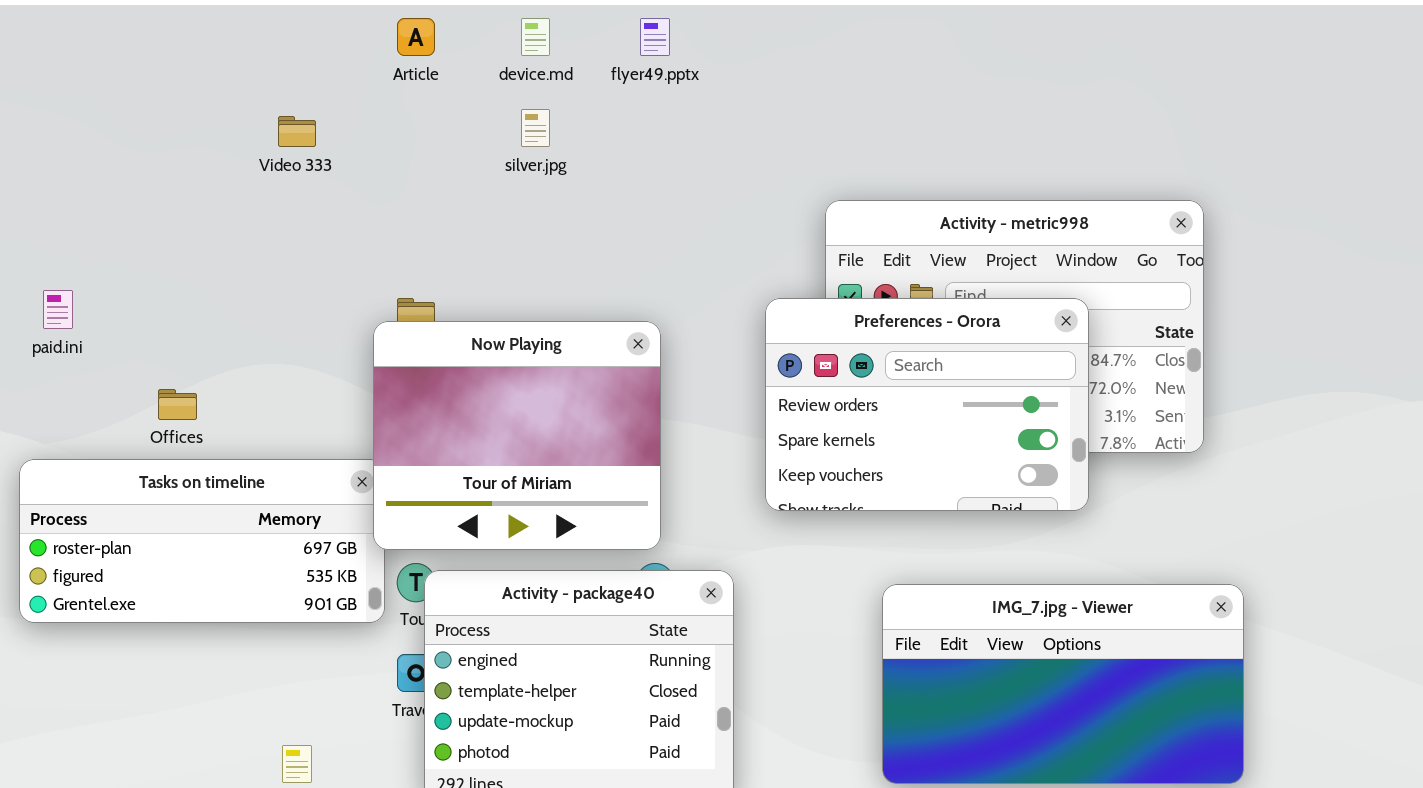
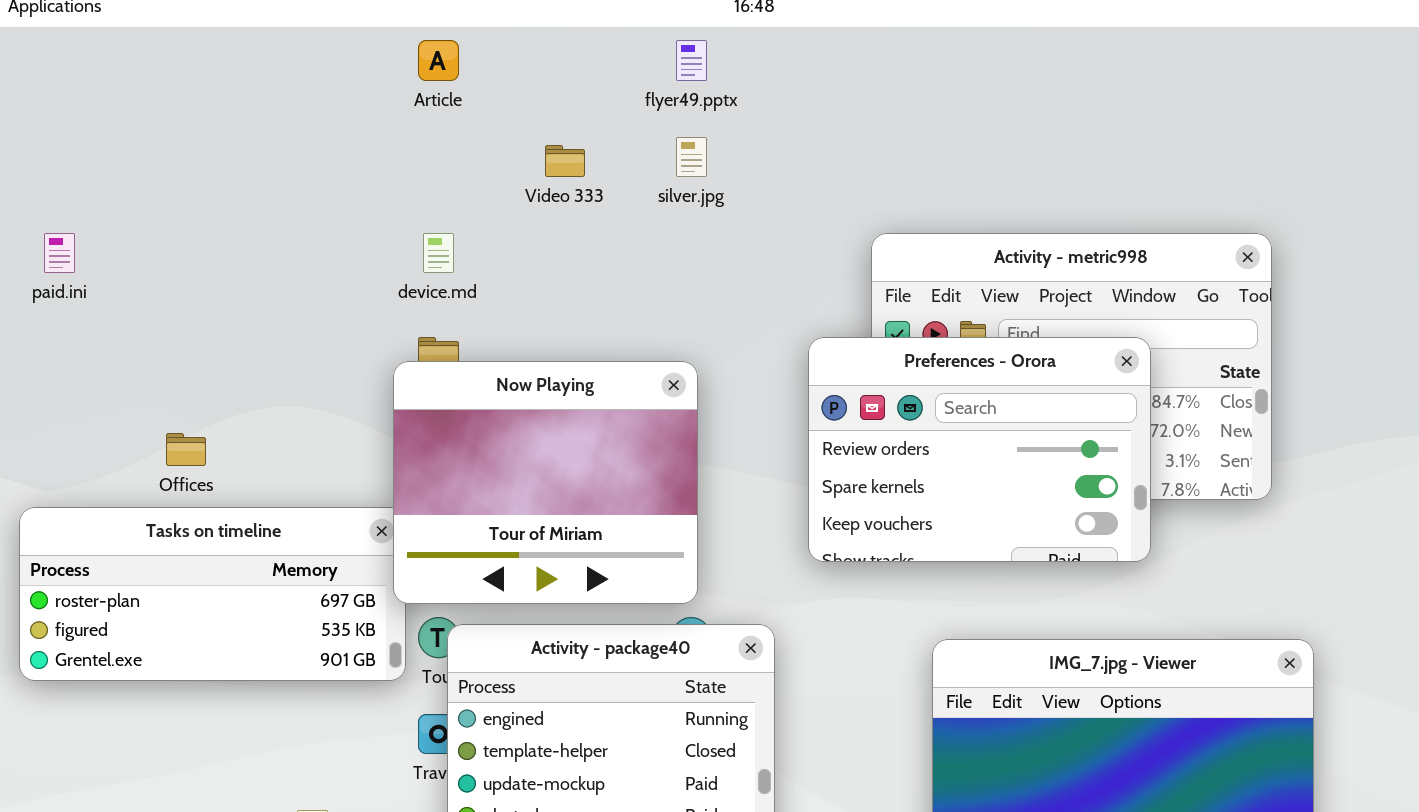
device.md: [521,18,550,56] -> [423,233,454,273], moved
silver.jpg: [521,109,550,147] -> [676,137,707,177], moved
Video 333: [278,116,316,147] -> [545,145,585,177], moved
paid.ini: [43,290,73,329] -> [44,233,75,273], moved

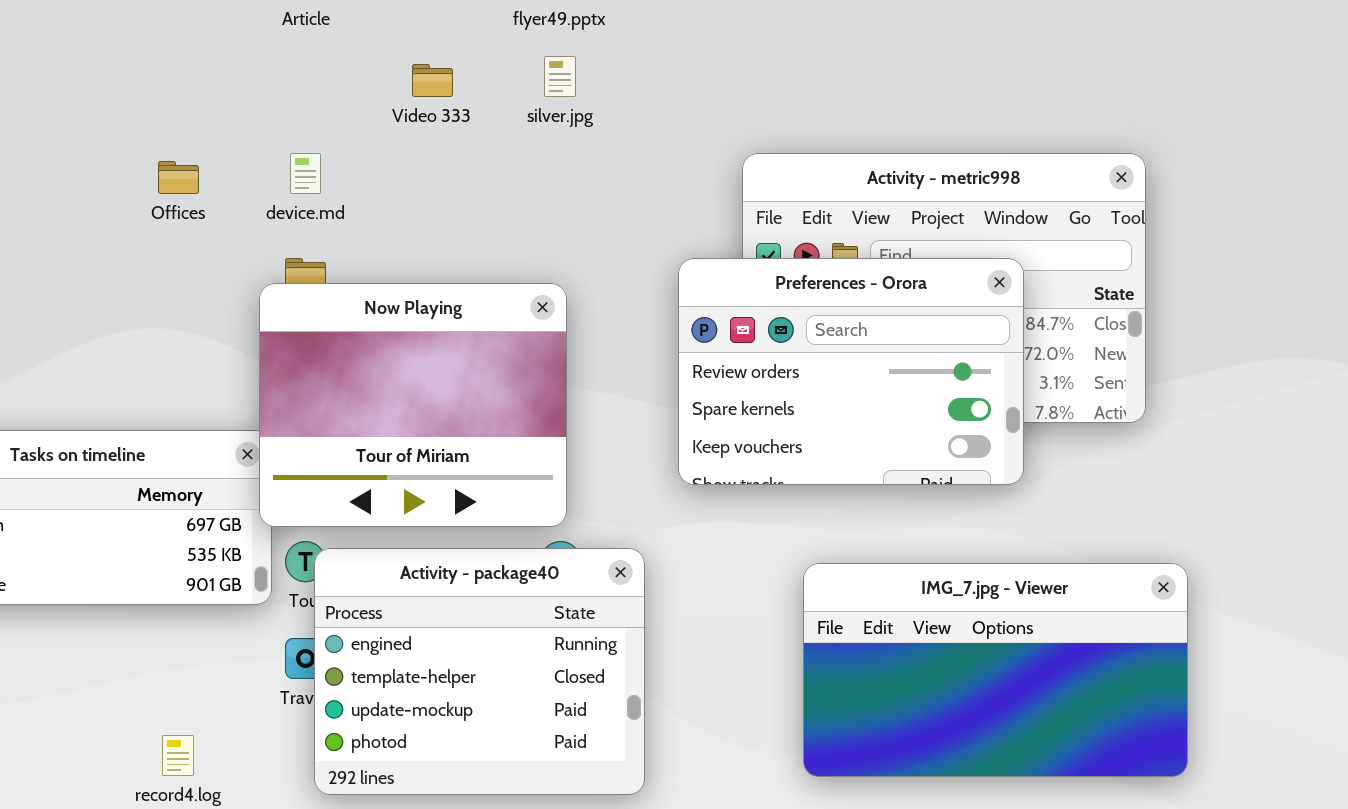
Offices: [166,433,206,466] -> [158,161,199,194], moved

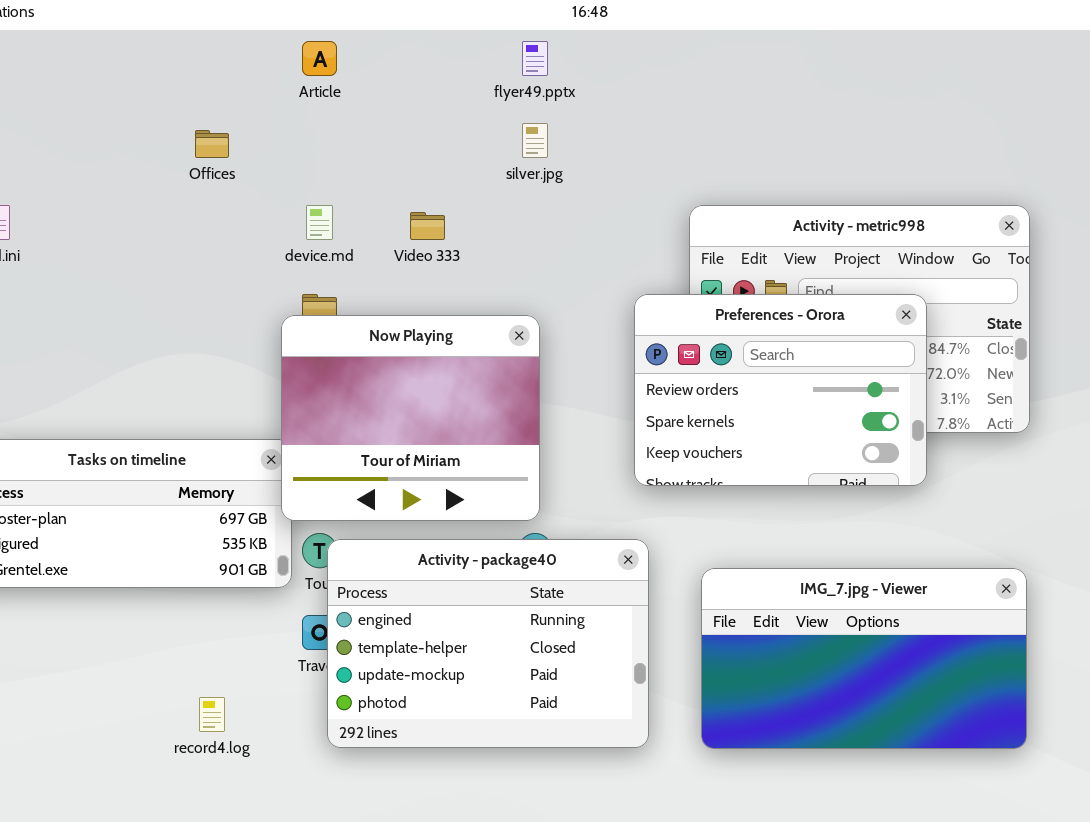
Video 333: [412,64,453,97] -> [410,212,445,240], moved
Offices: [158,161,199,194] -> [195,130,229,158], moved
Activity - package40: [314,548,645,795] -> [327,539,649,748], resized
IMG_7.jpg - Viewer: [803,563,1188,777] -> [701,568,1027,749], moved

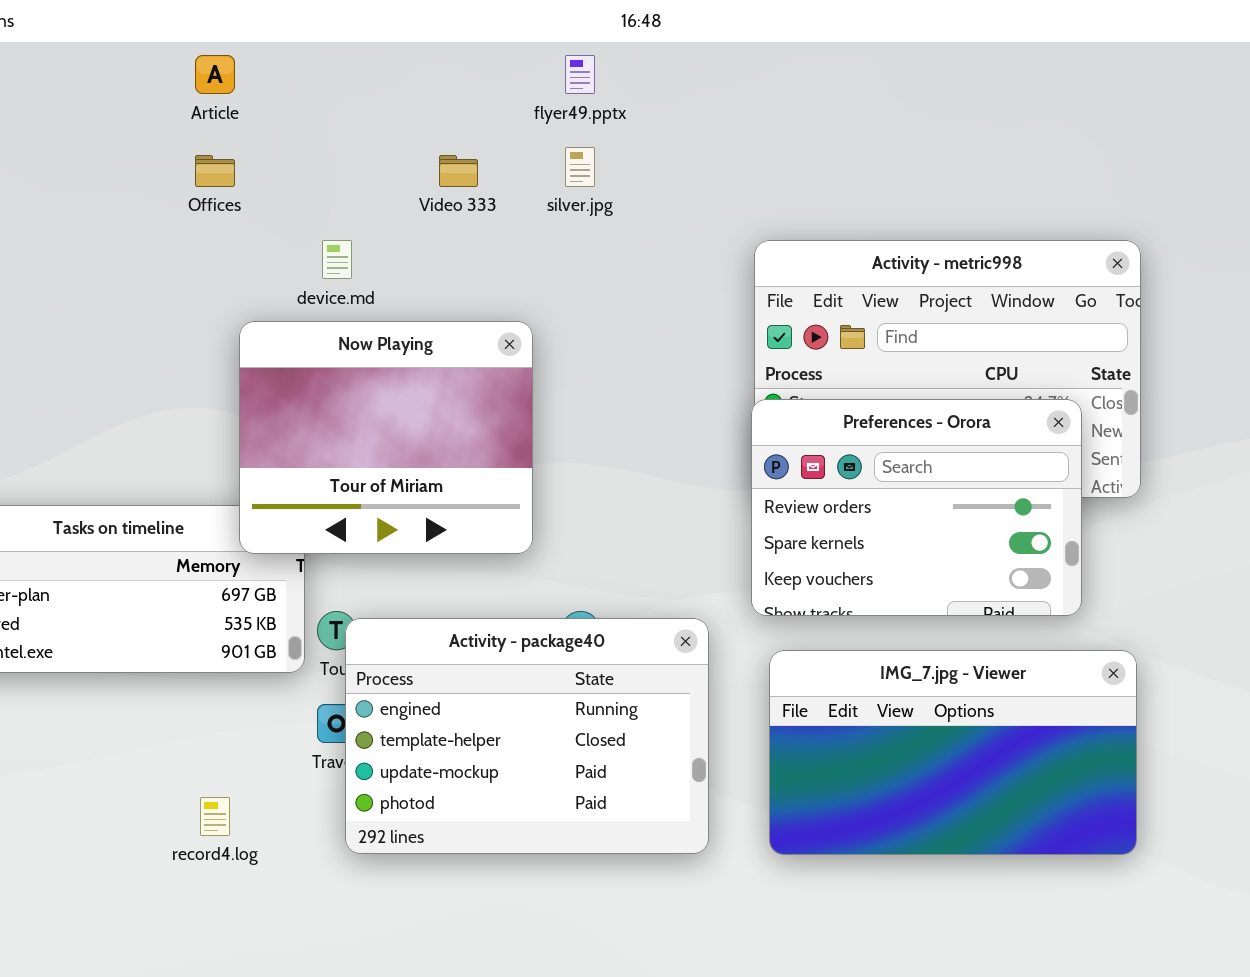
Article: [302,41,337,76] -> [195,55,235,94], moved
Video 333: [410,212,445,240] -> [439,155,478,187], moved
Preferences - Orora: [634,294,927,486] -> [751,399,1082,616], moved
Now Playing: [281,315,540,521] -> [239,321,533,554], moved

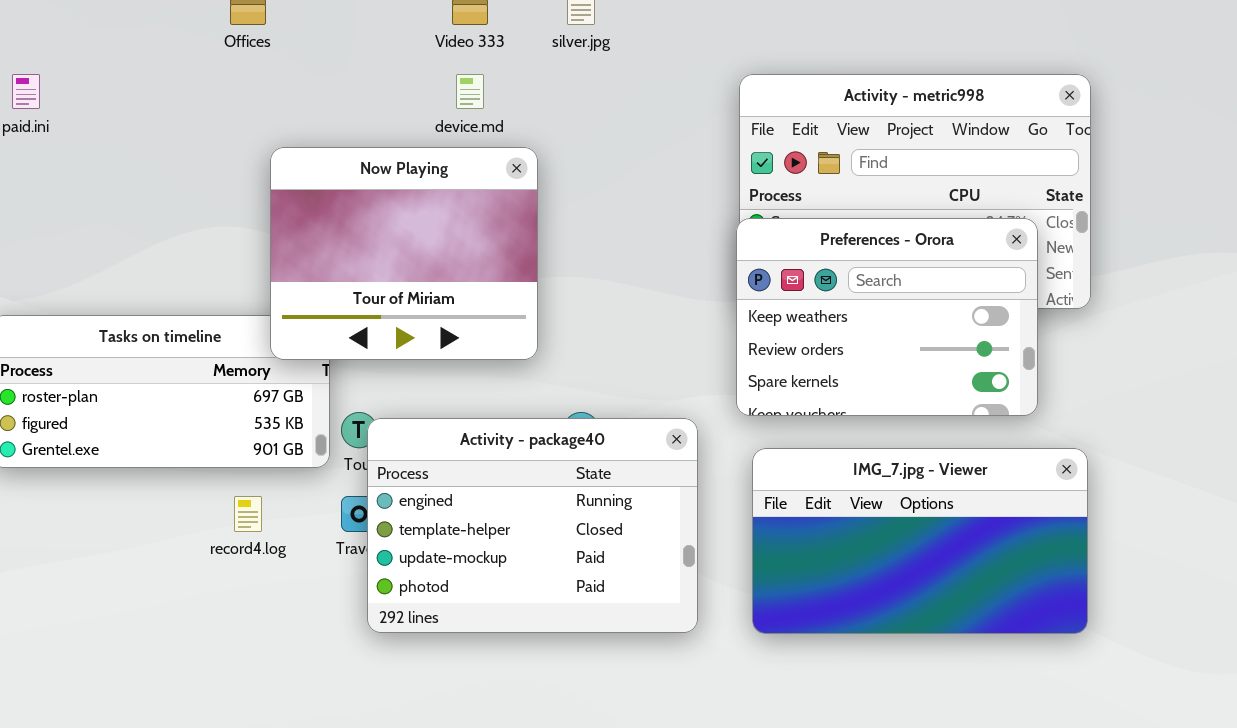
device.md: [322,240,352,279] -> [456,74,484,109], moved
Preferences - Orora: [751,399,1082,616] -> [736,218,1038,416], scrolled up 1 row
record4.log: [200,797,230,836] -> [234,496,262,532], moved

